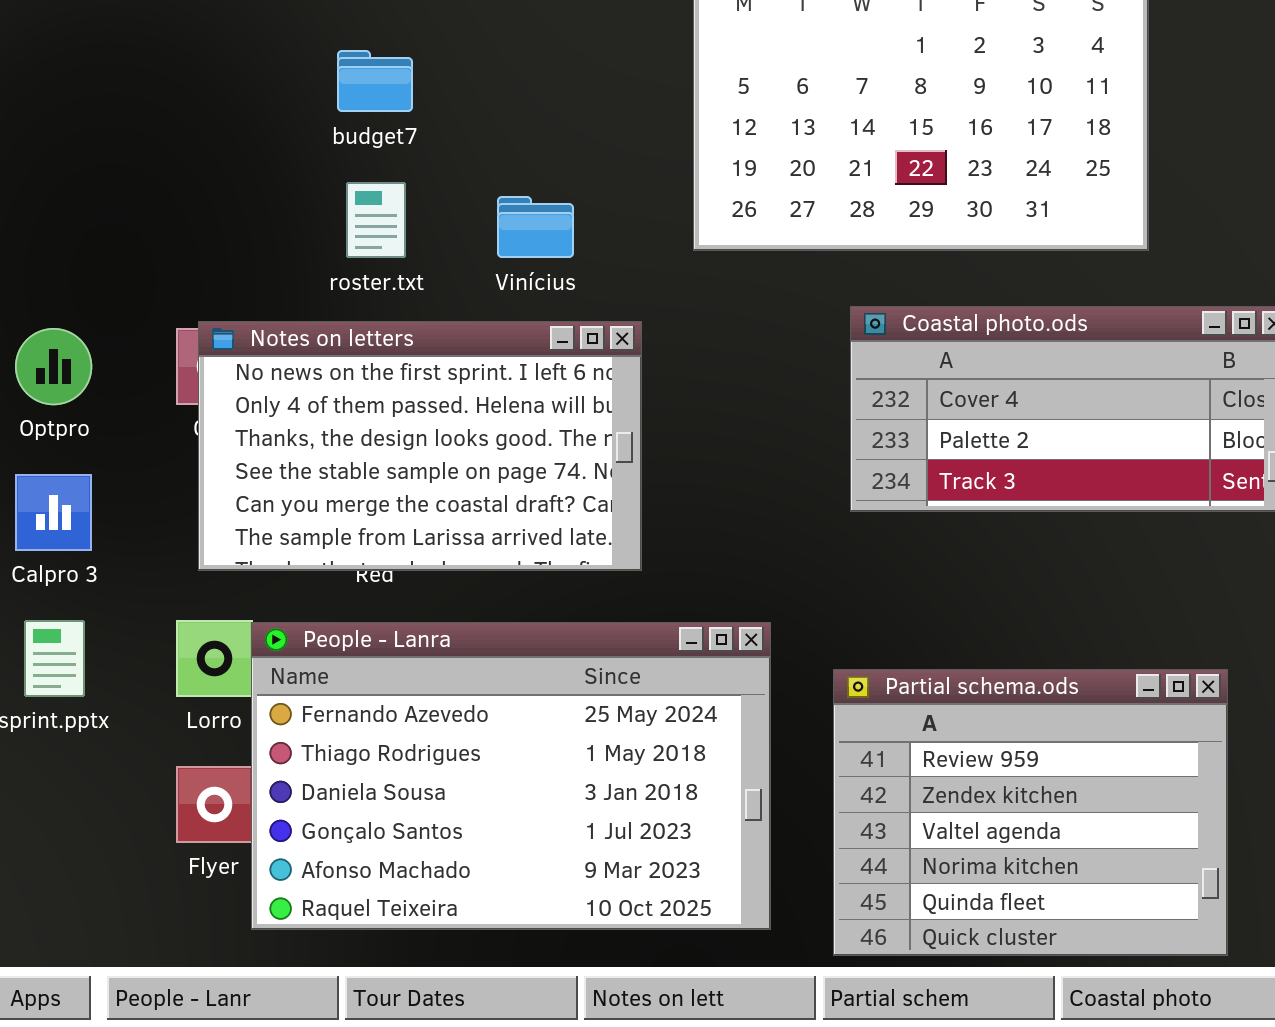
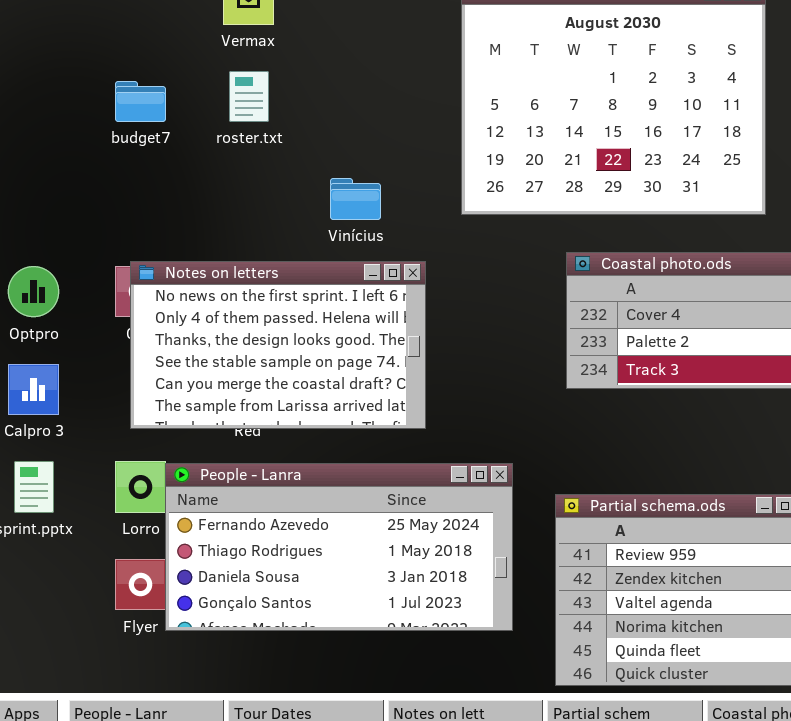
budget7: [337,50,413,112] -> [115,81,166,122], moved
roster.txt: [346,182,406,258] -> [229,71,269,122], moved
People - Lanra: [251,622,771,930] -> [165,463,513,631], resized

